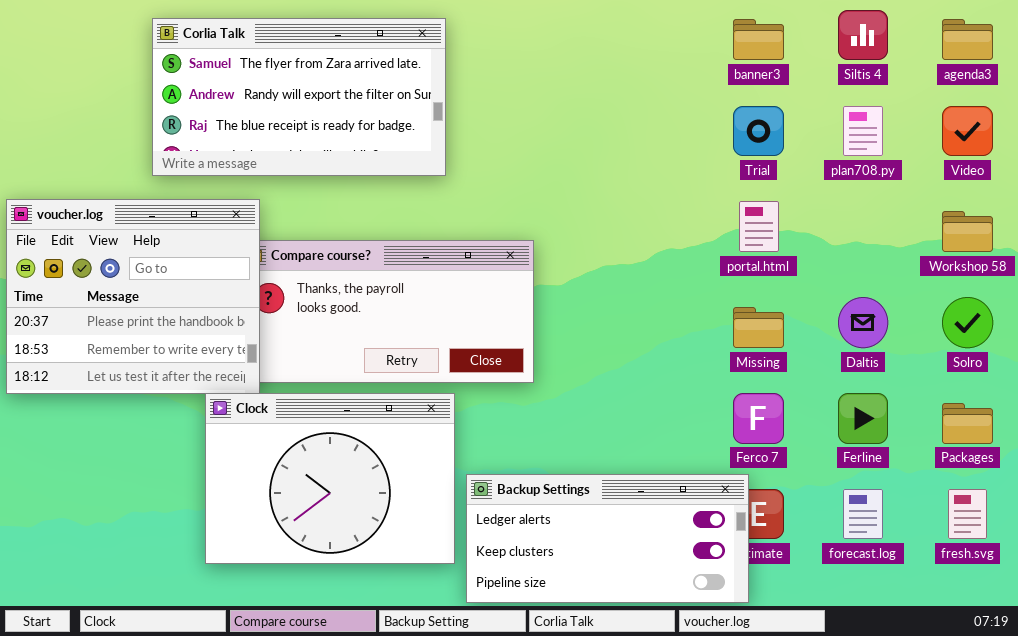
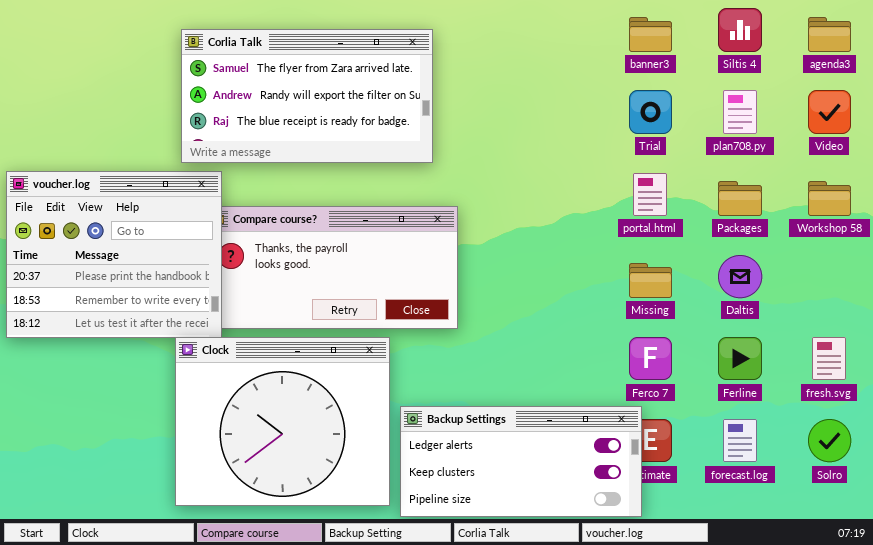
Corlia Talk: [152,18,446,176] -> [181,29,433,163], moved
Solro: [942,297,993,348] -> [808,419,851,462], moved
Clock: [205,393,455,564] -> [175,337,390,506], resized
Packages: [942,403,993,444] -> [718,181,762,216], moved
fresh.svg: [948,489,987,539] -> [812,337,846,380], moved

